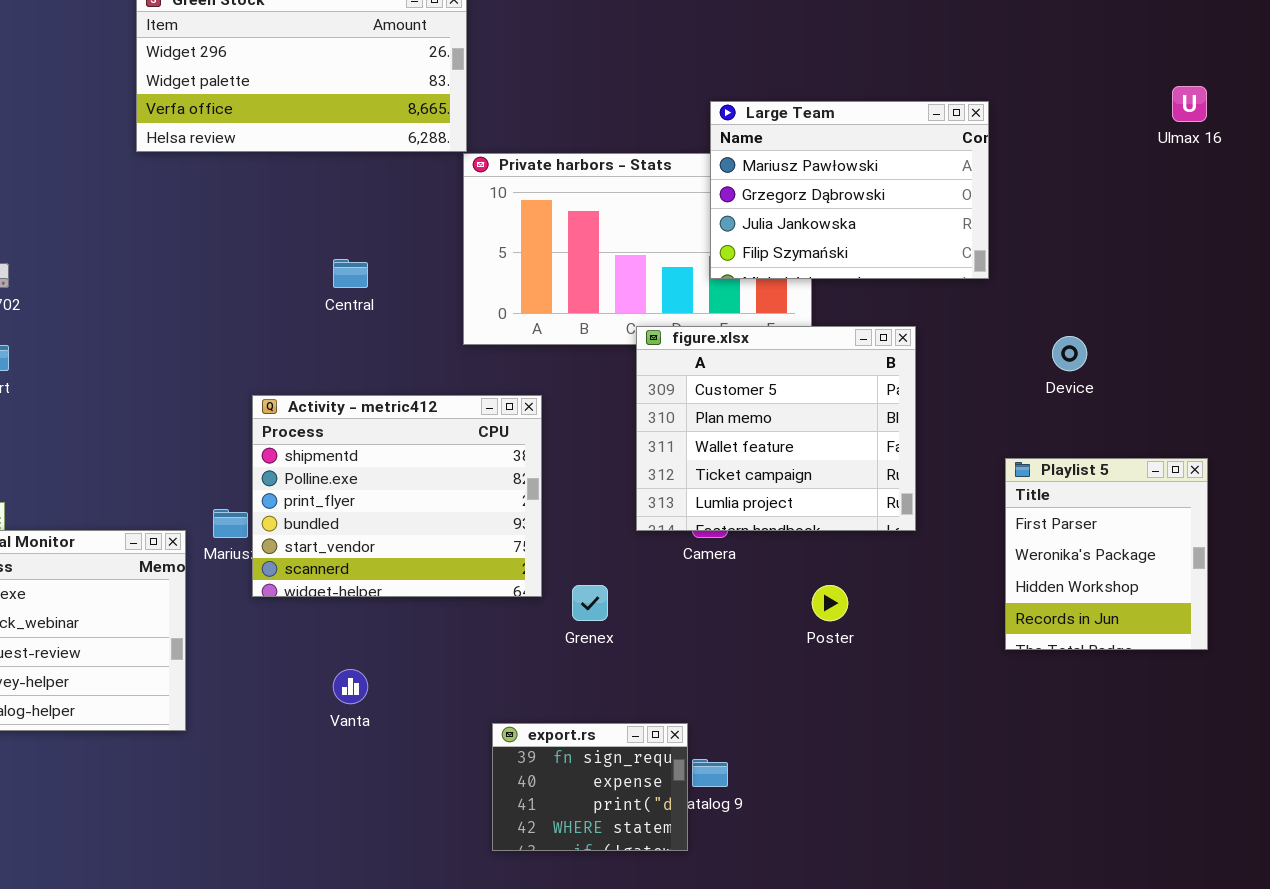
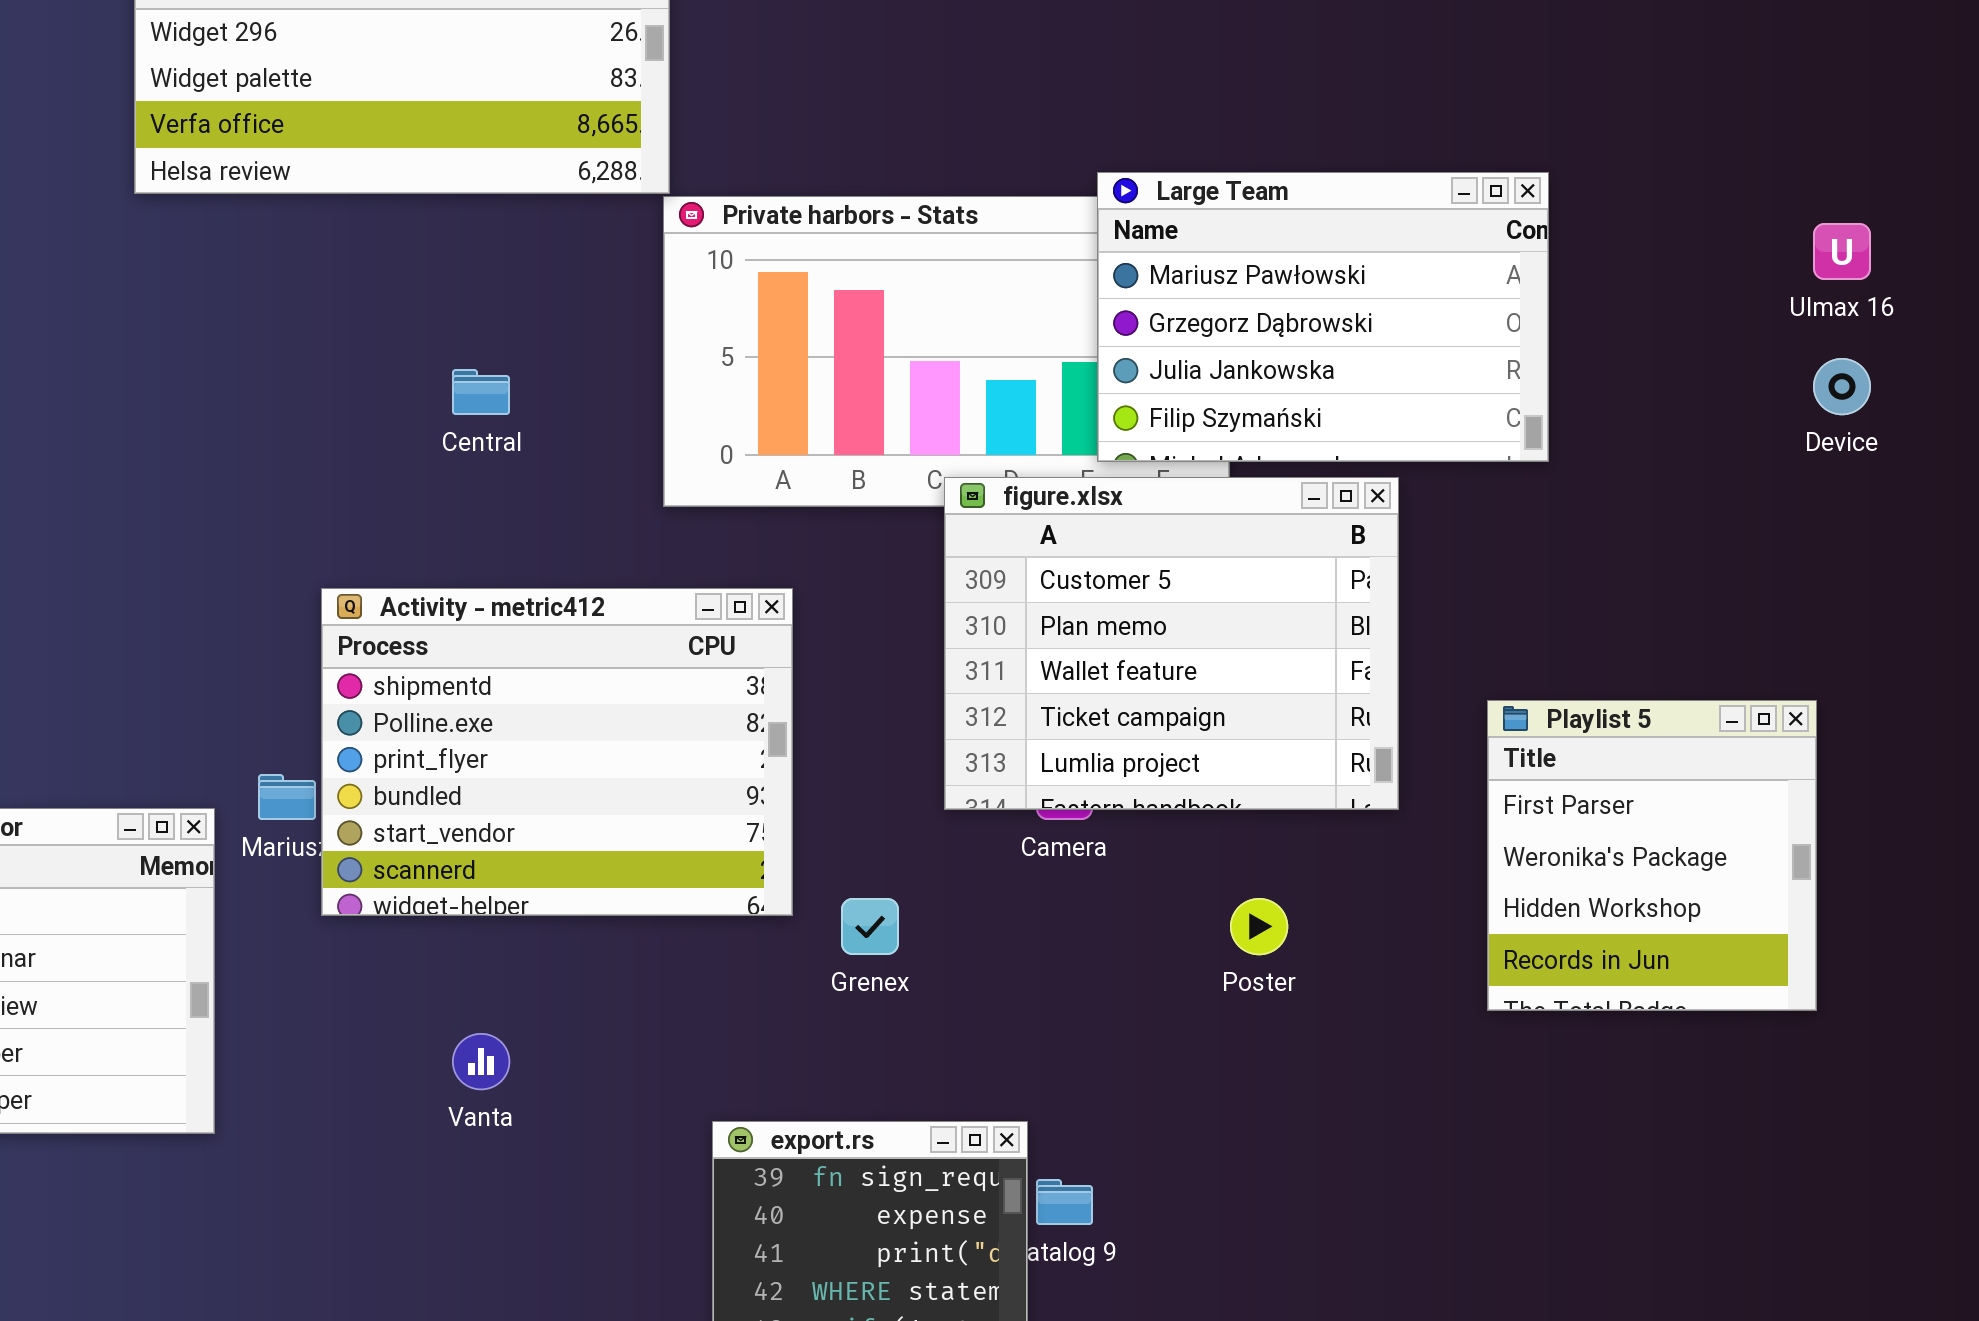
Ulmax 16: [1172,86,1207,122] -> [1813,223,1871,280], moved
Large Team: [710,101,989,279] -> [1097,172,1549,462], moved
Device: [1052,336,1087,371] -> [1813,358,1871,415], moved
Playlist 5: [1005,458,1208,650] -> [1487,700,1817,1011], moved

